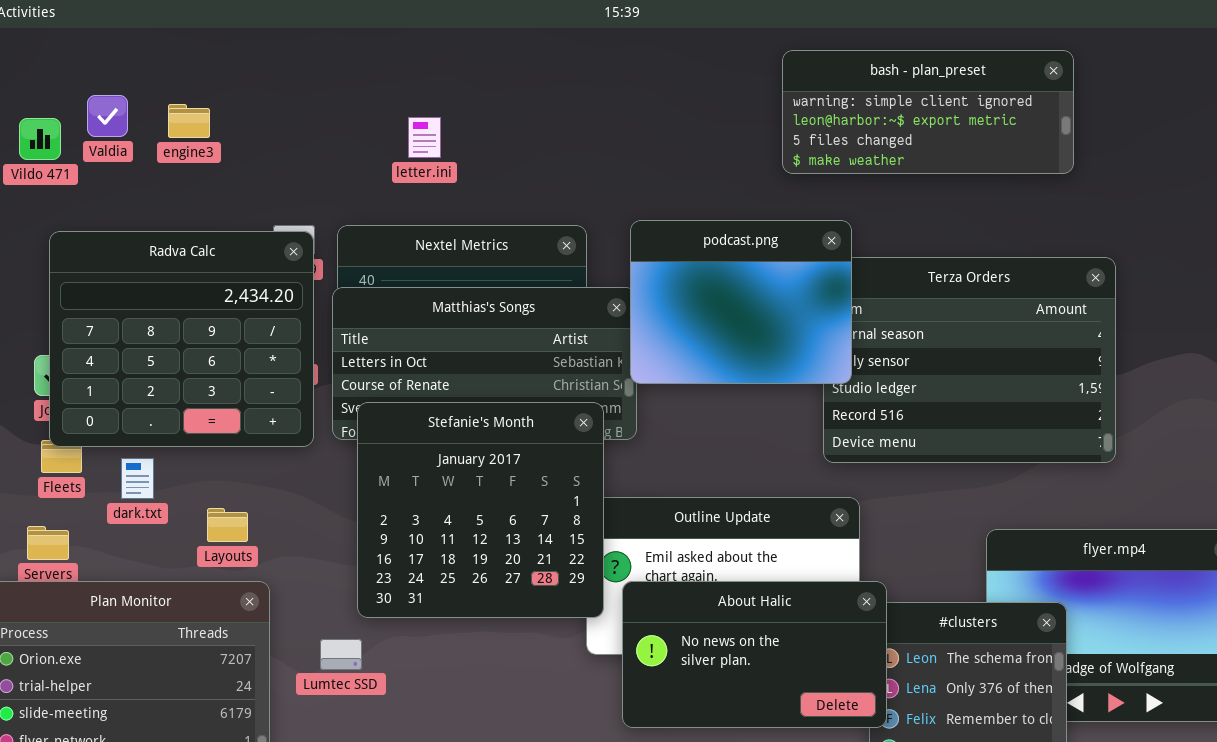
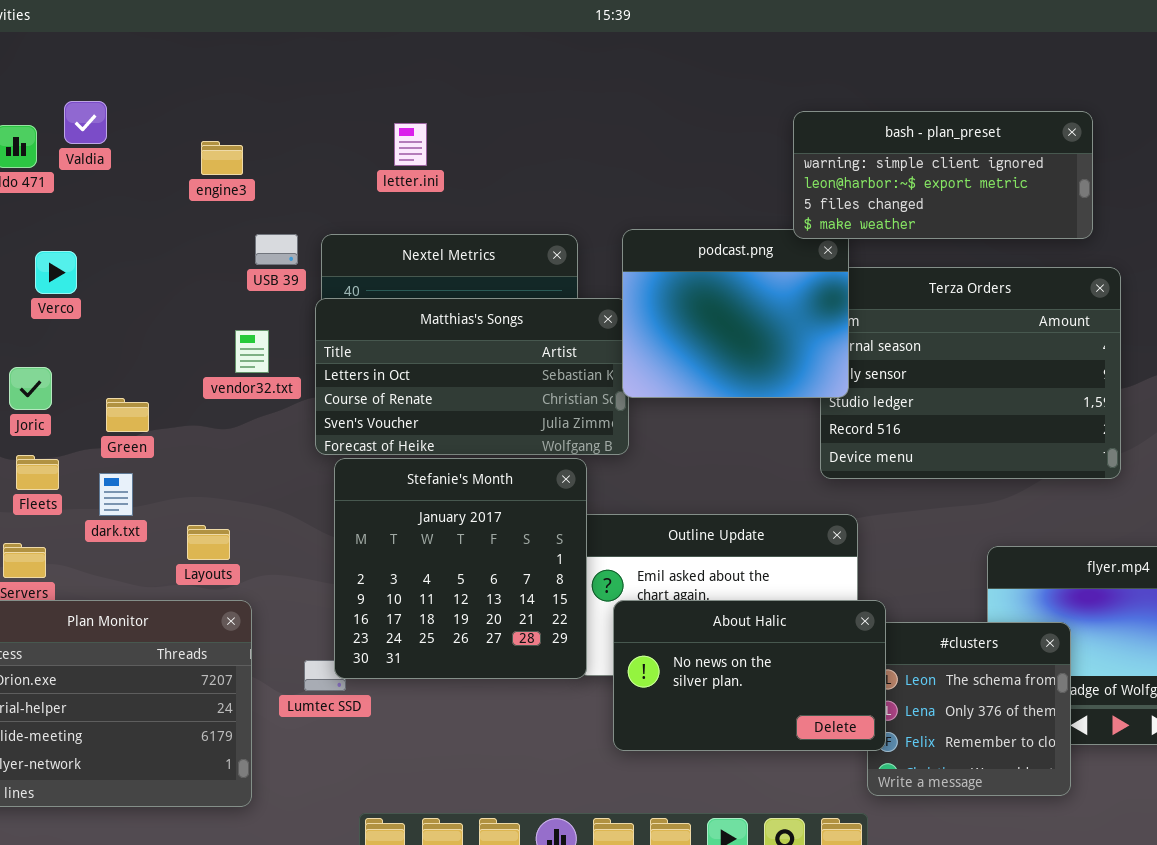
bash - plan_preset: [782,50,1074,174] -> [793,111,1093,239], moved
engine3: [168,104,210,138] -> [201,141,243,175], moved
Radva Calc: [49,231,314,447] -> none, closed
Stefanie's Month: [357,402,604,618] -> [334,458,587,679], moved

